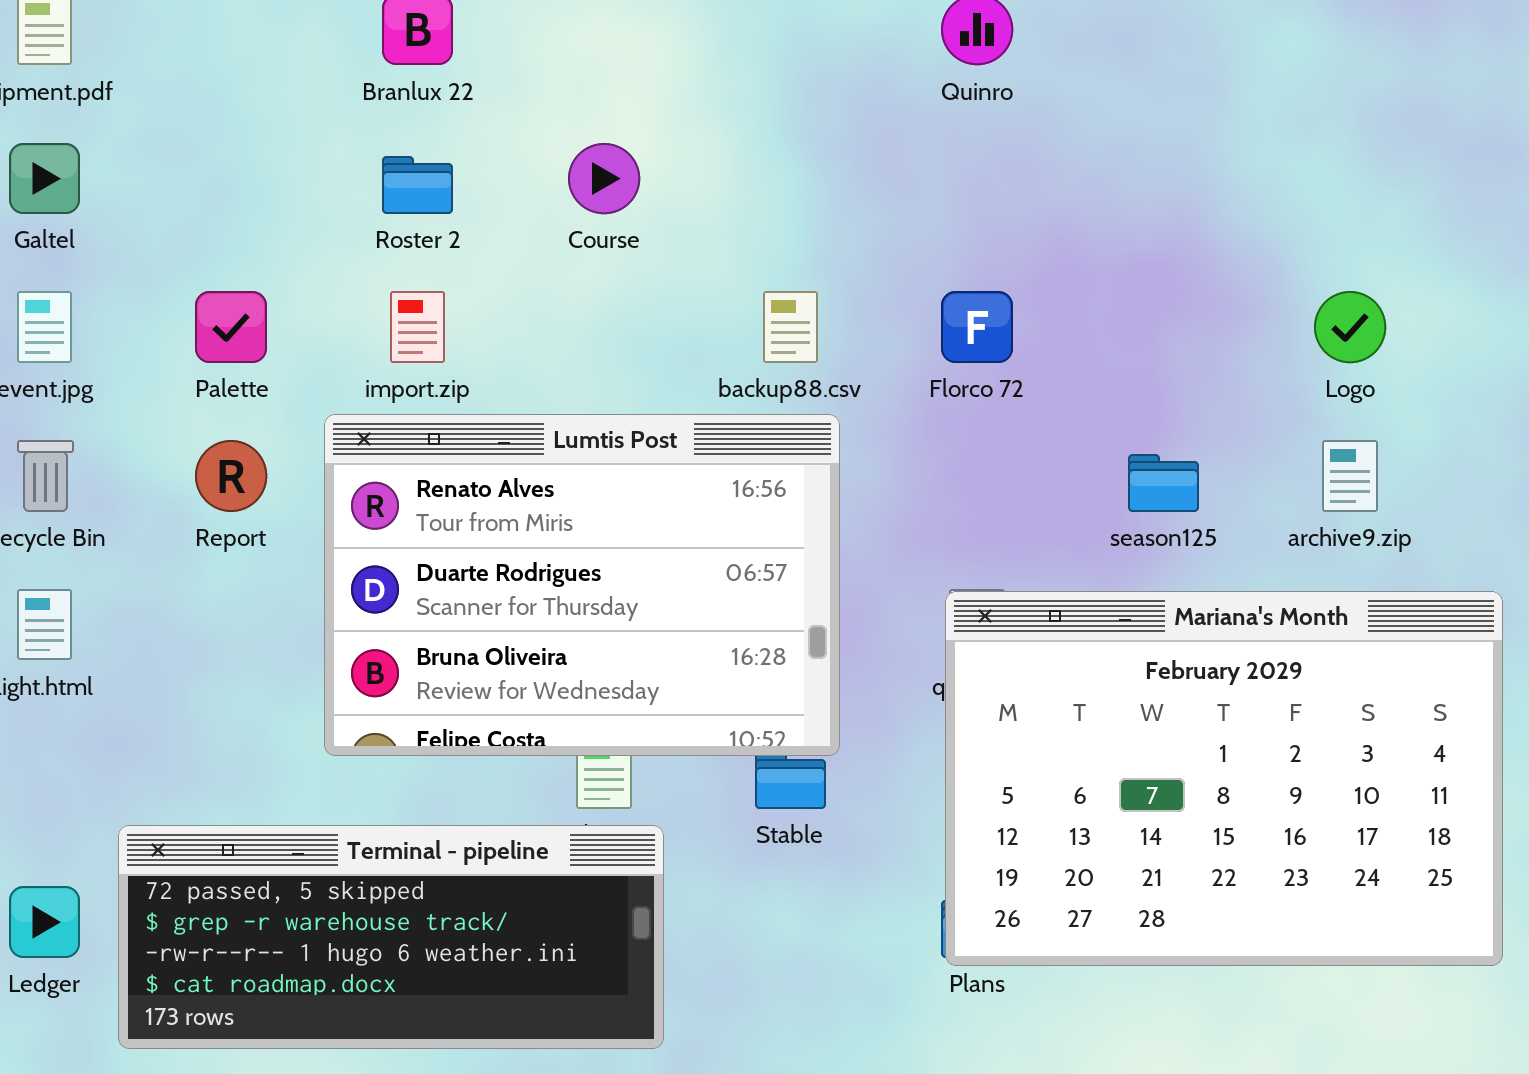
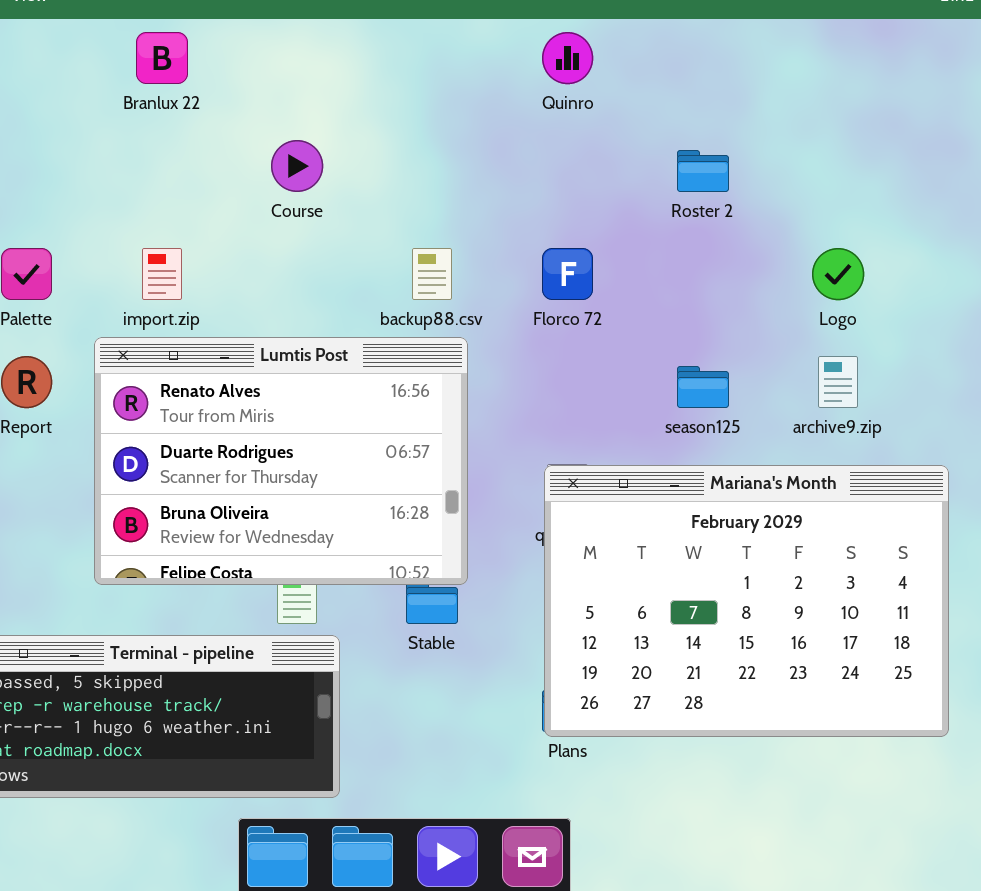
Roster 2: [382,156,453,214] -> [677,150,729,192], moved

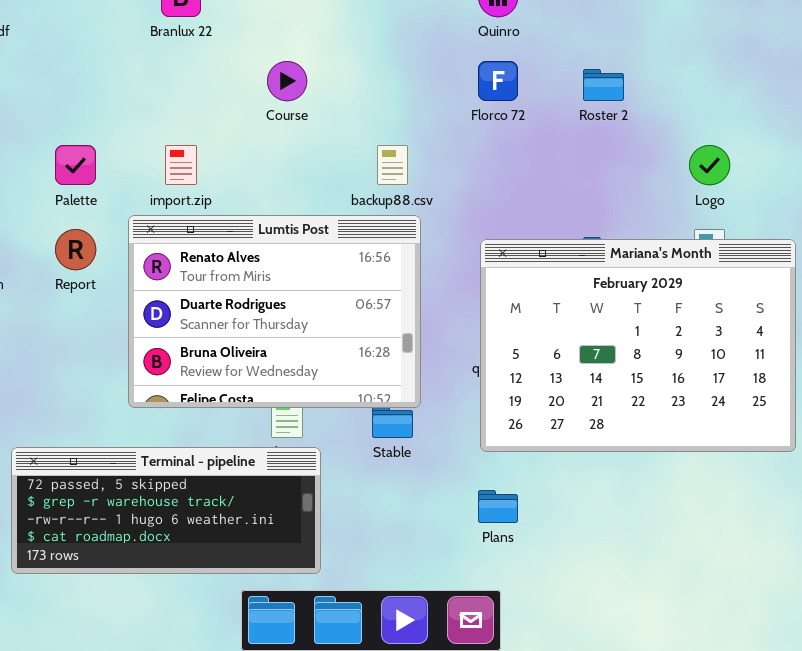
Florco 72: [542,248,593,300] -> [478,61,518,101], moved
Mariana's Month: [544,465,949,737] -> [480,239,796,452], moved

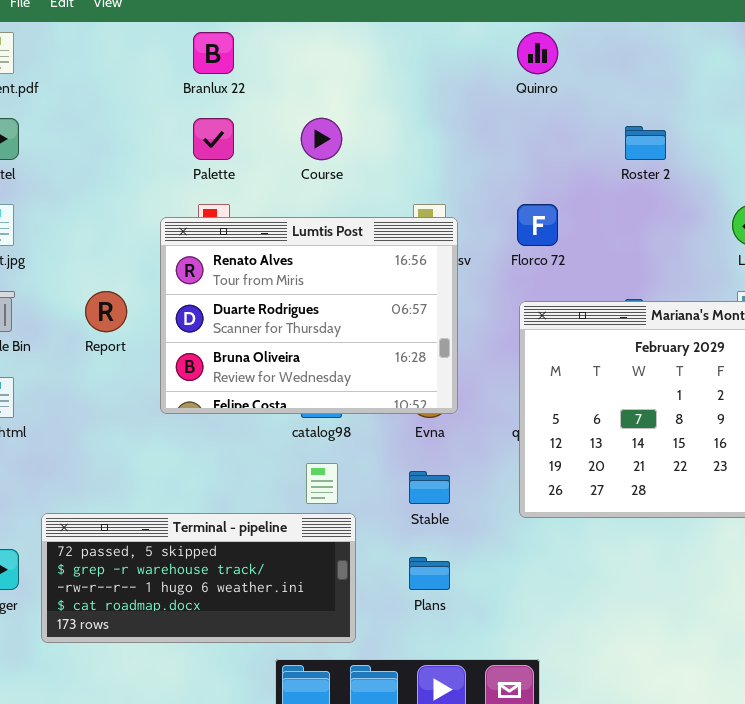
Florco 72: [478,61,518,101] -> [517,204,558,246], moved
Palette: [55,145,96,185] -> [193,118,234,160], moved
Lumtis Post: [128,215,421,408] -> [160,217,458,414], moved
Plans: [478,490,518,523] -> [409,557,450,590], moved

